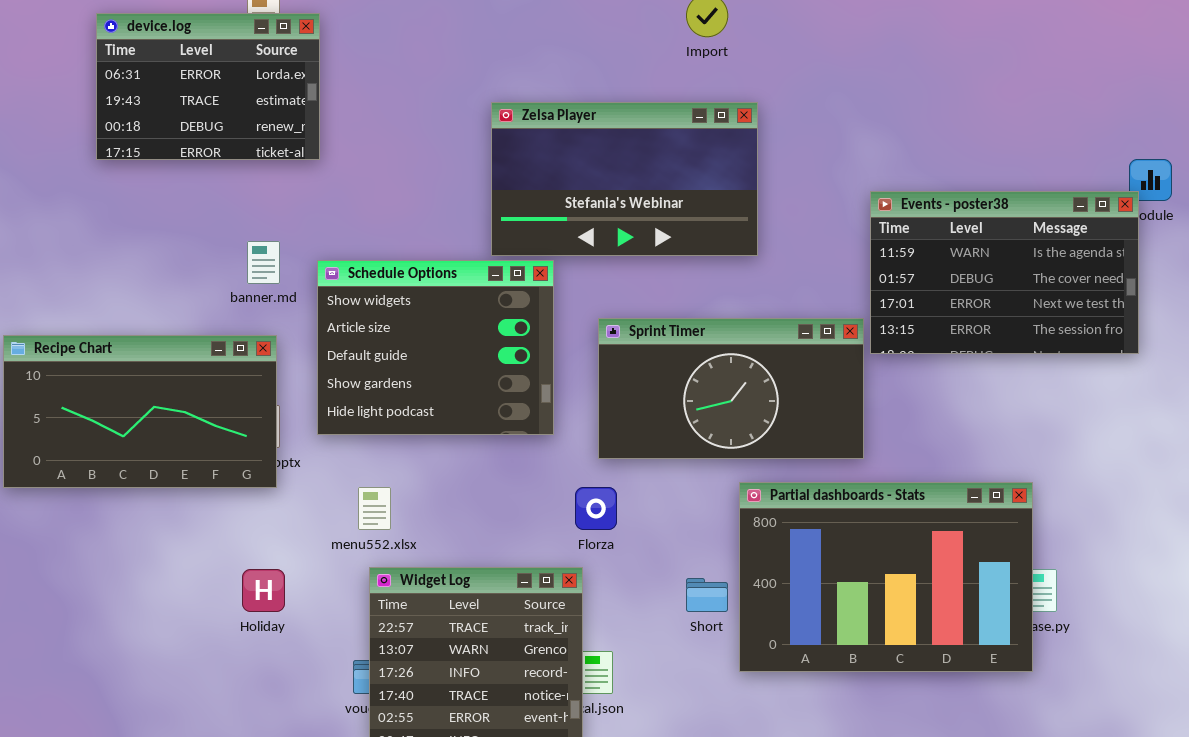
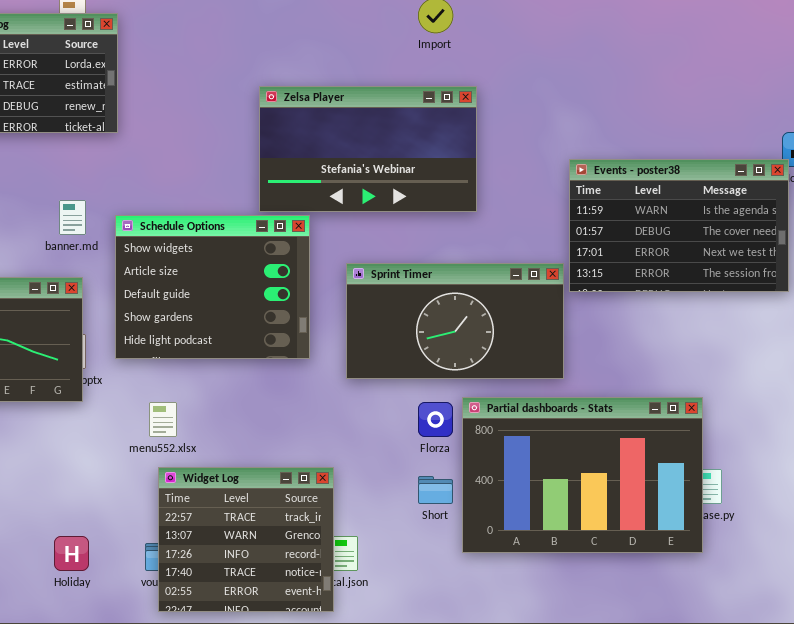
Florza: [575,487,617,530] -> [418,402,453,437], moved
Holiday: [242,569,285,612] -> [54,536,89,571], moved

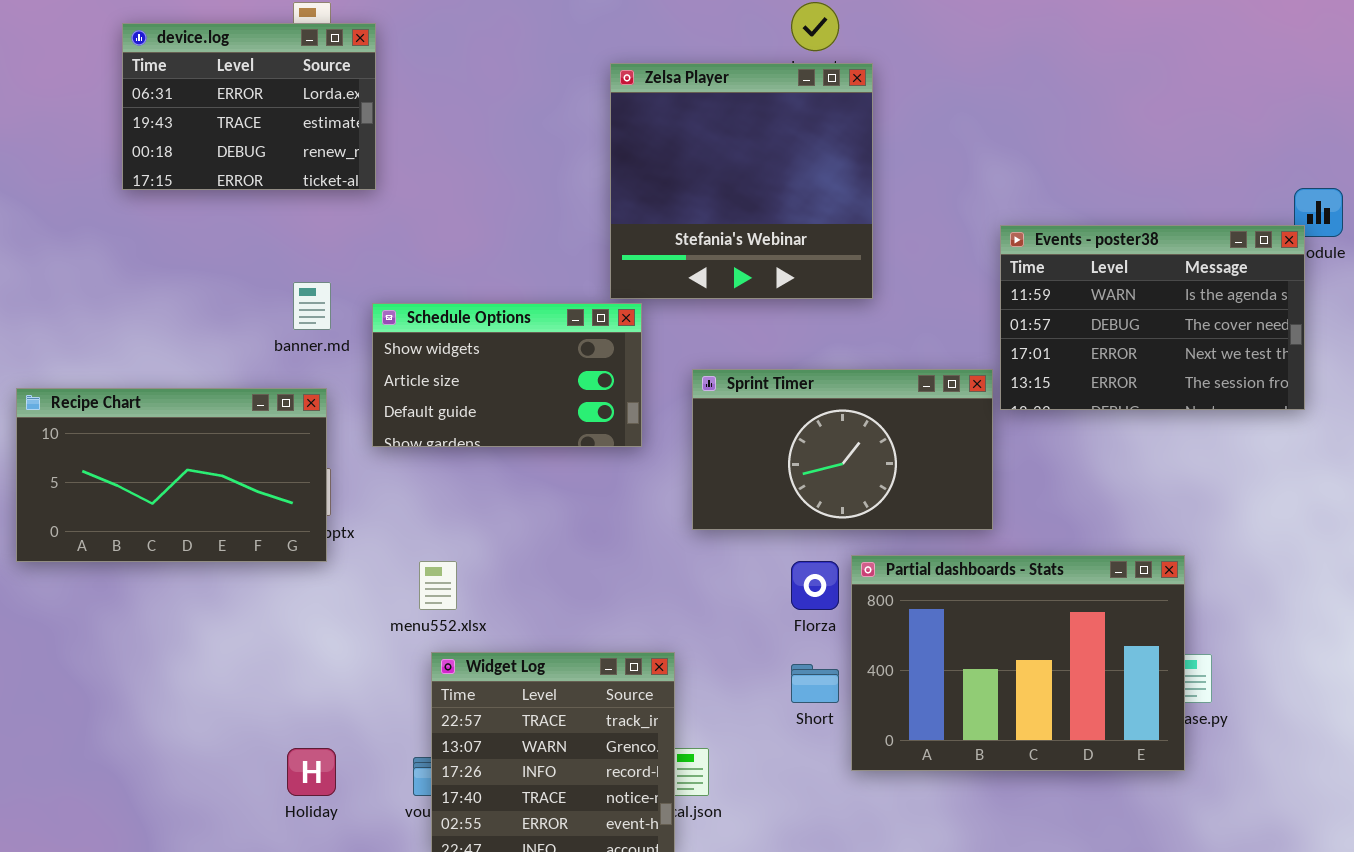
Zelsa Player: [259,86,477,212] -> [610,63,873,299], resized
Schedule Options: [115,215,310,359] -> [372,303,642,447], resized

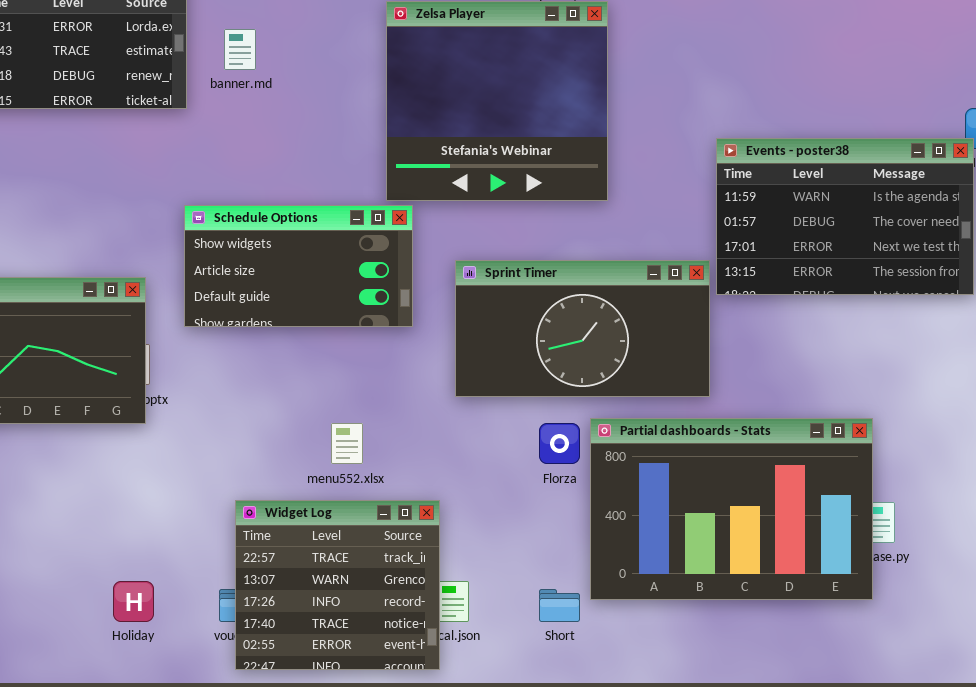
banner.md: [293,282,331,330] -> [224,29,256,70], moved
menu552.xlsx: [419,561,457,610] -> [331,423,363,464], moved
Short: [791,664,839,703] -> [539,589,580,622], moved

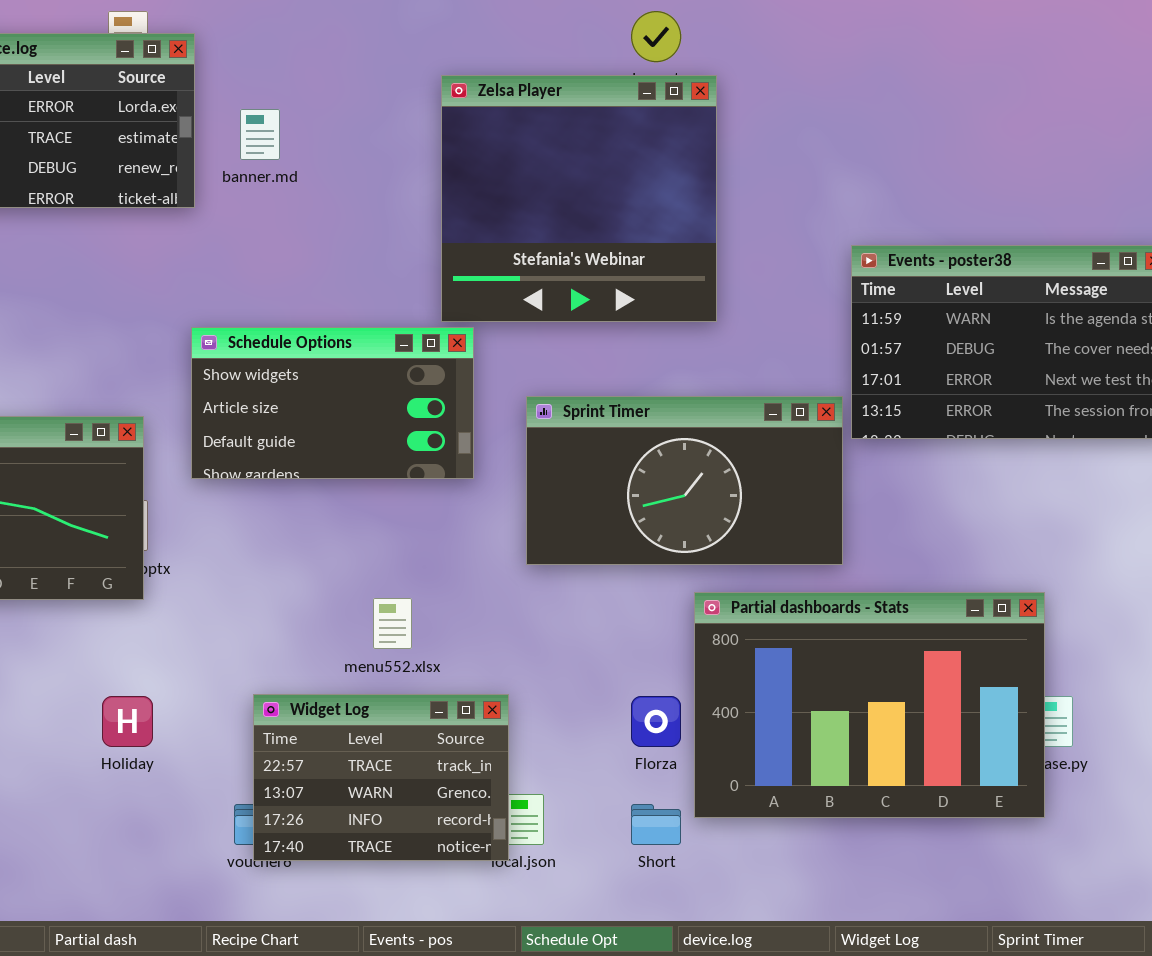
Florza: [539,423,580,464] -> [631,696,681,747], moved
Widget Log: [235,500,440,670] -> [253,694,509,861], resized
Holiday: [113,581,154,622] -> [102,696,153,747], moved

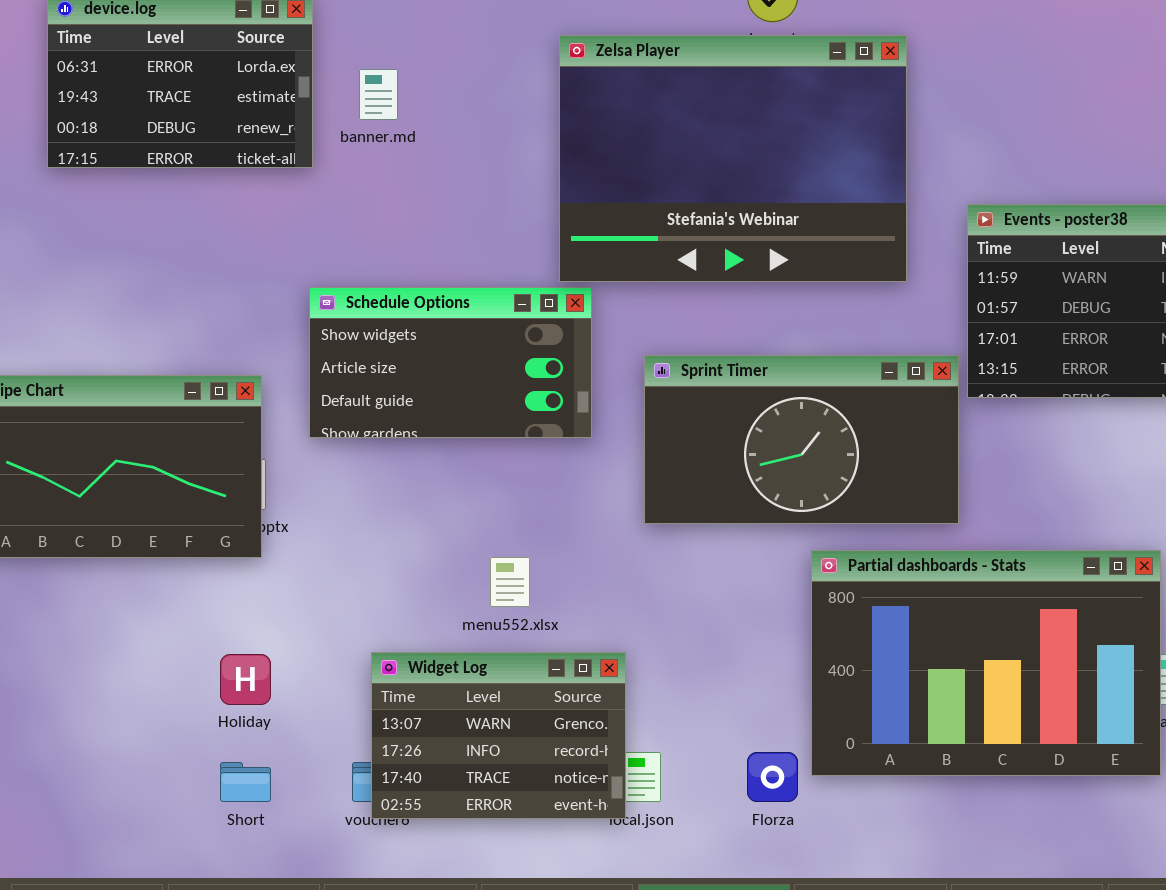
Zelsa Player: [441,75,717,322] -> [559,35,907,282], resized
Widget Log: [253,694,509,861] -> [371,652,626,819], scrolled down 1 row
Florza: [631,696,681,747] -> [747,752,798,802], moved
Short: [631,804,681,845] -> [220,762,271,802], moved

